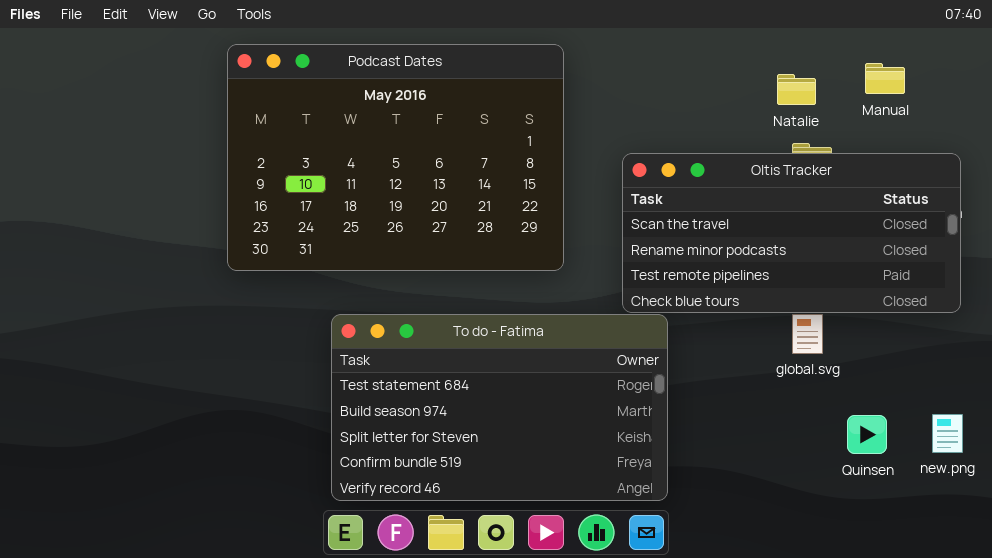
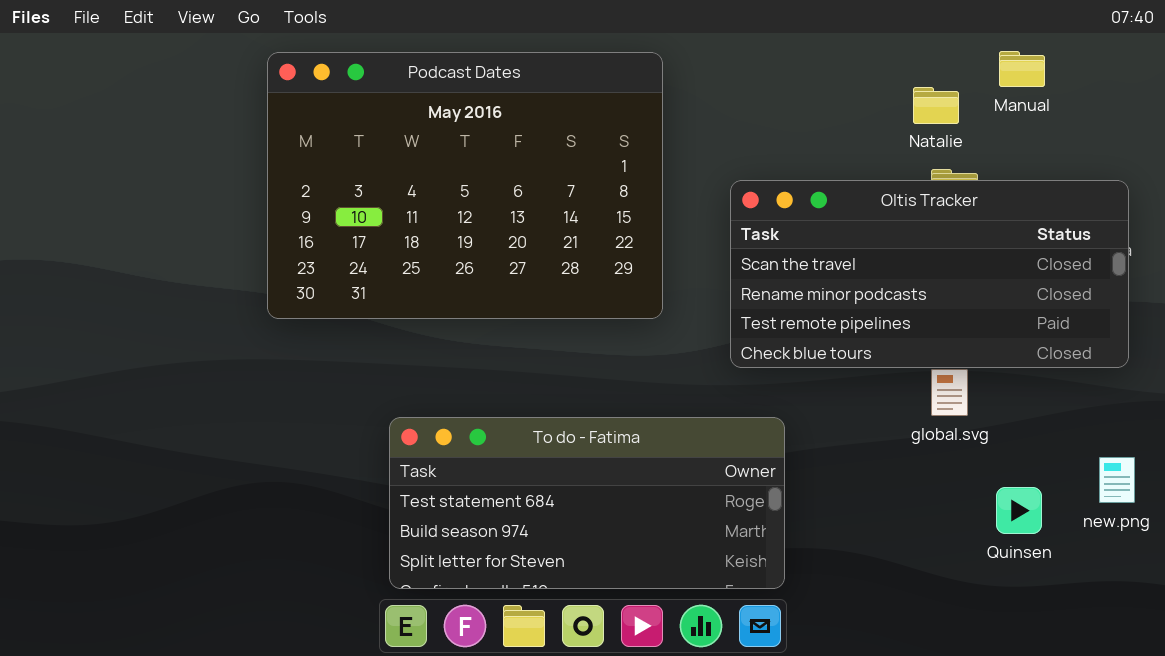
Manual: [865,63,905,94] -> [999,51,1045,87], moved
To do - Fatima: [331,314,668,501] -> [389,417,785,589], resized
new.png: [932,414,963,453] -> [1099,457,1135,503], moved

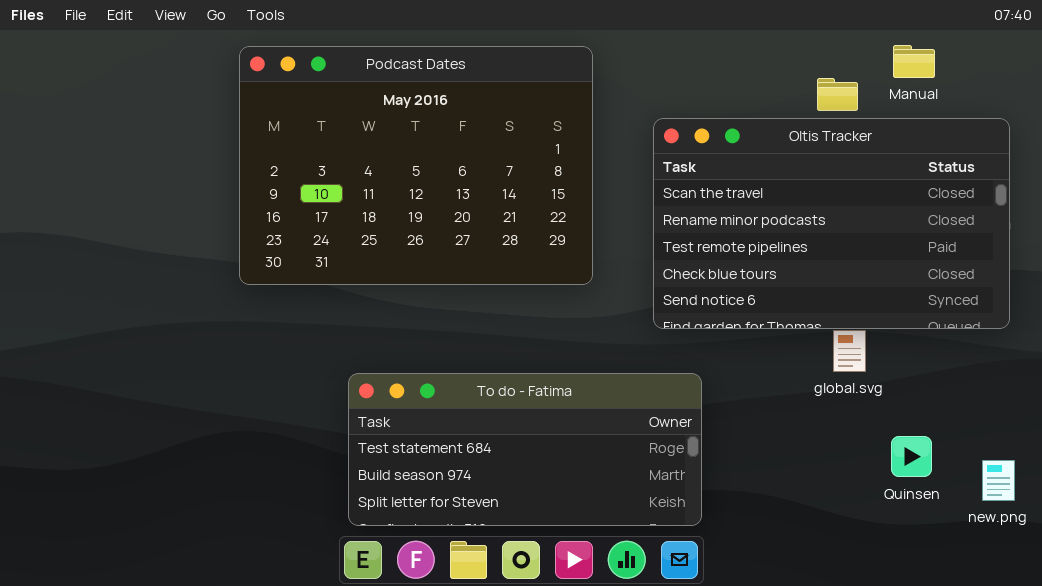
Oltis Tracker: [730,180,1129,368] -> [653,118,1010,329], resized
new.png: [1099,457,1135,503] -> [982,460,1015,501], moved

